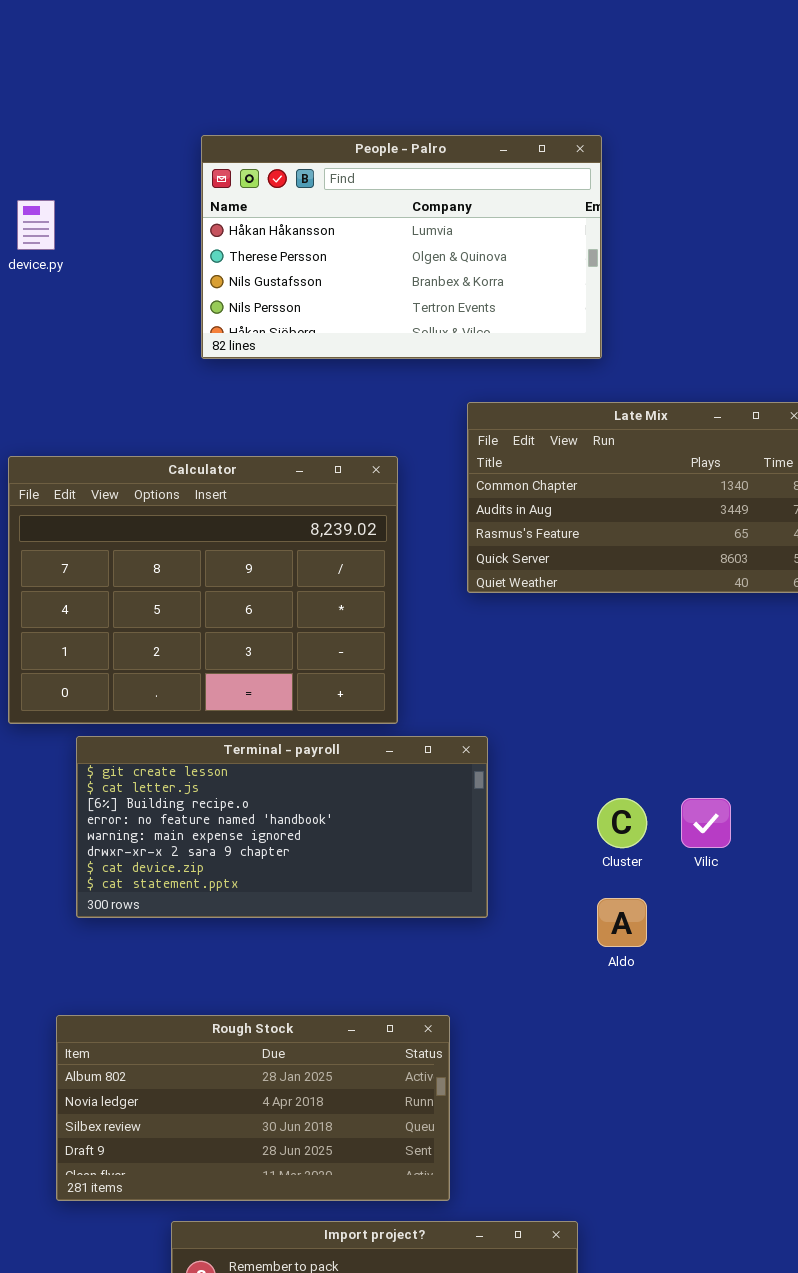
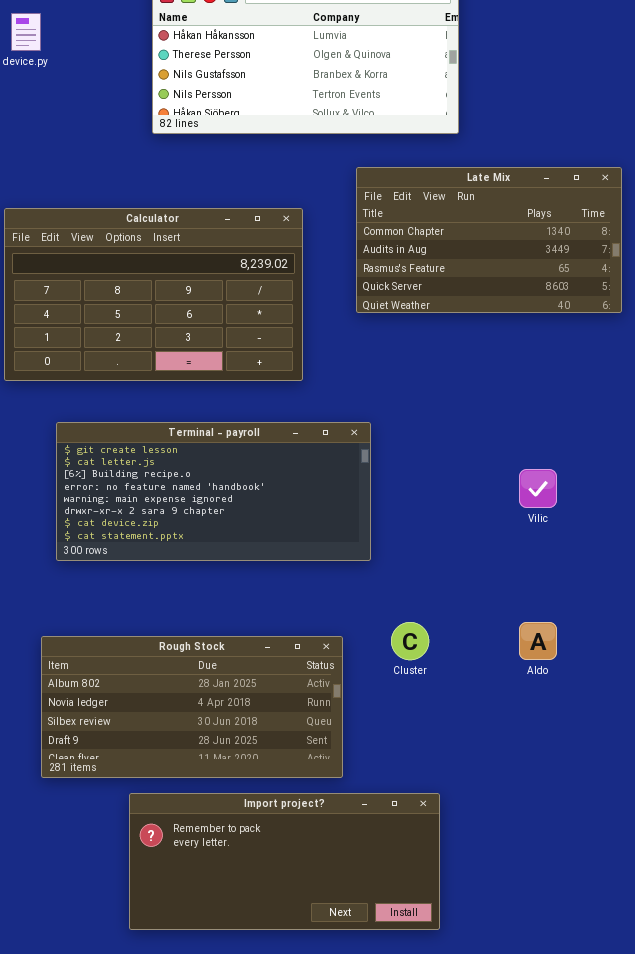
Calculator: [8,456,398,724] -> [4,208,303,381], resized
Cluster: [597,798,647,848] -> [391,622,429,660], moved
Aldo: [597,898,647,947] -> [519,622,557,660], moved

